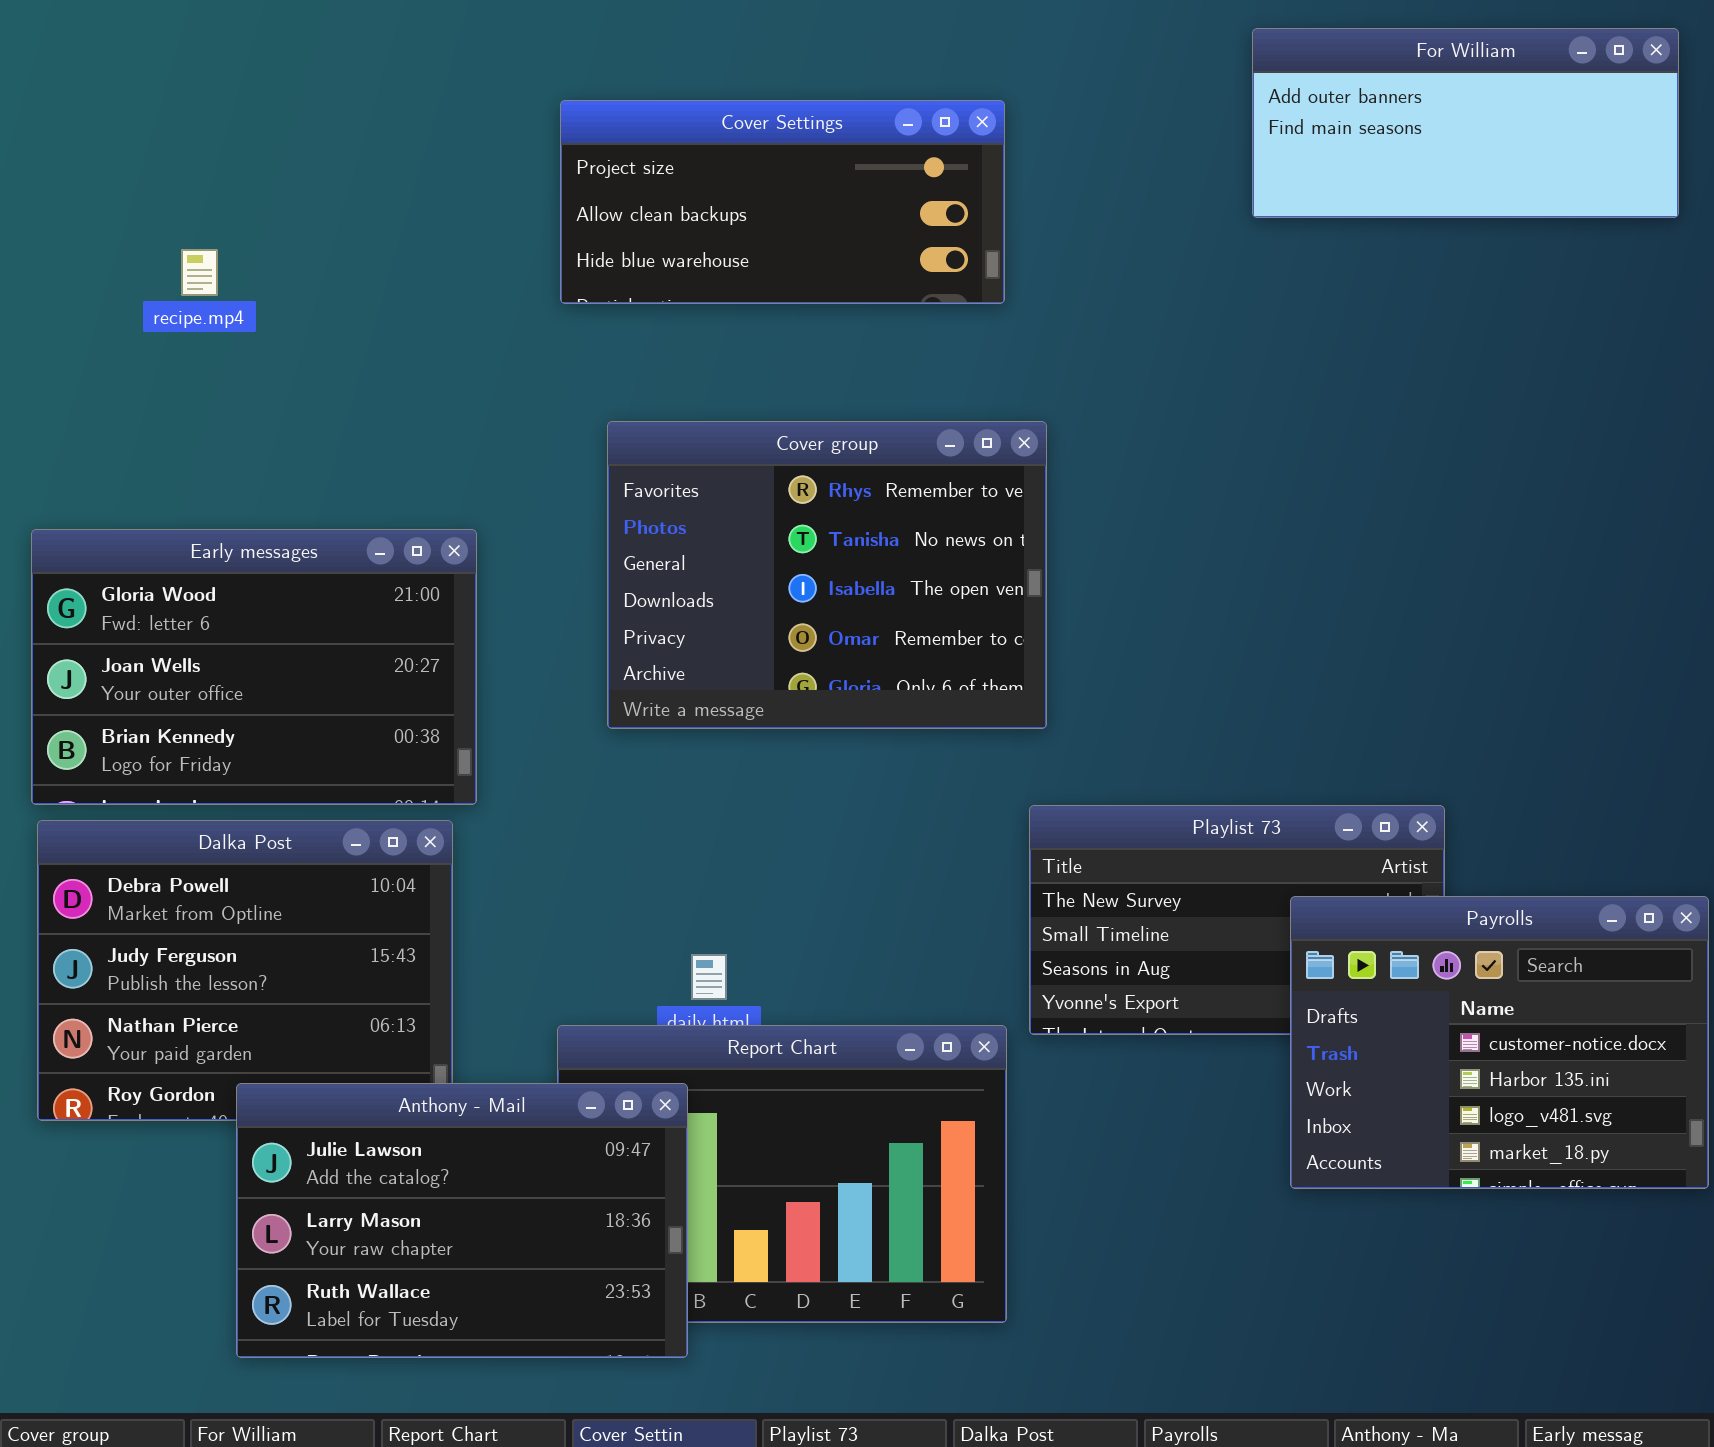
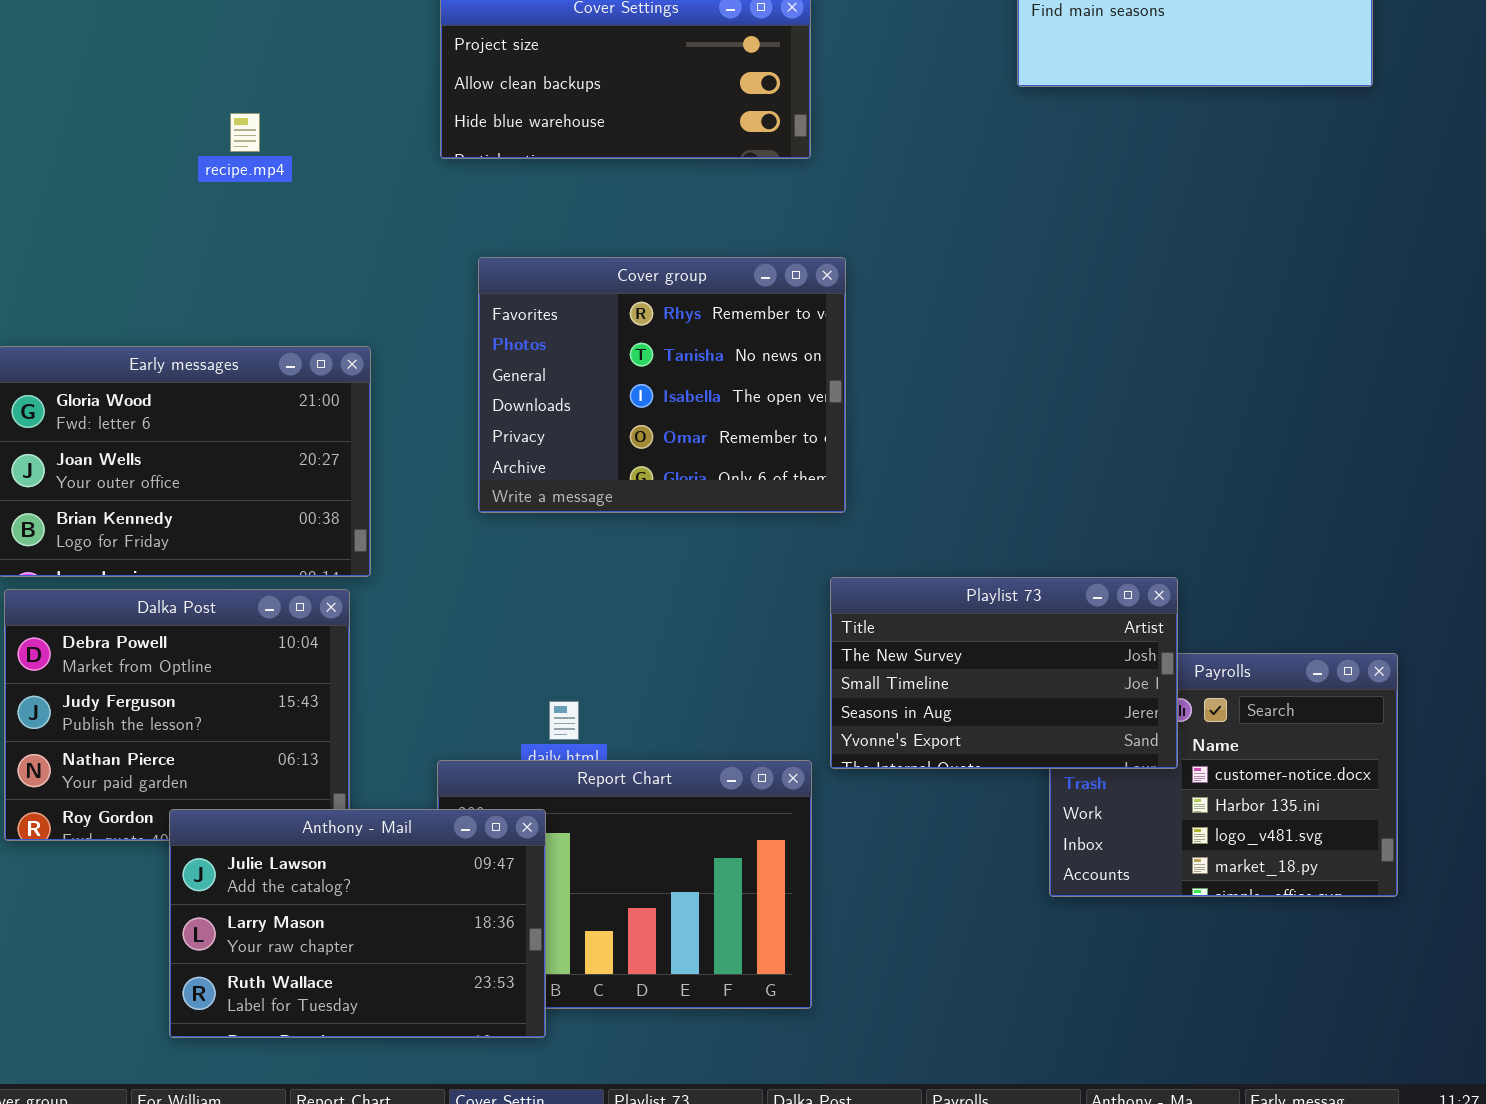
recipe.mp4: [181,249,218,296] -> [230,113,260,152], moved
Playlist 73: [1029,805,1445,1035] -> [830,577,1178,769], raised

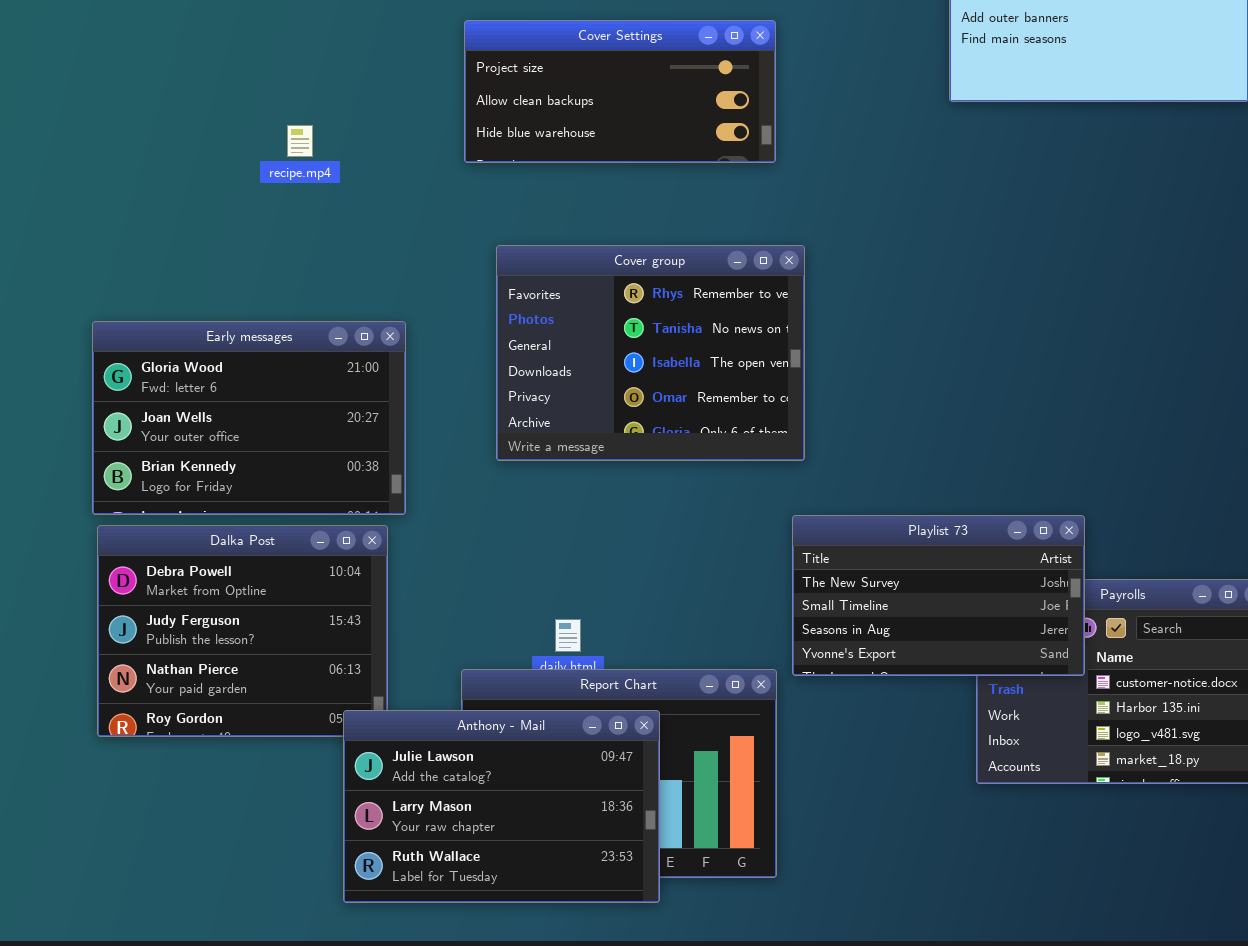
Anthony - Mail: [169,809,546,1038] -> [343,710,660,903], moved

